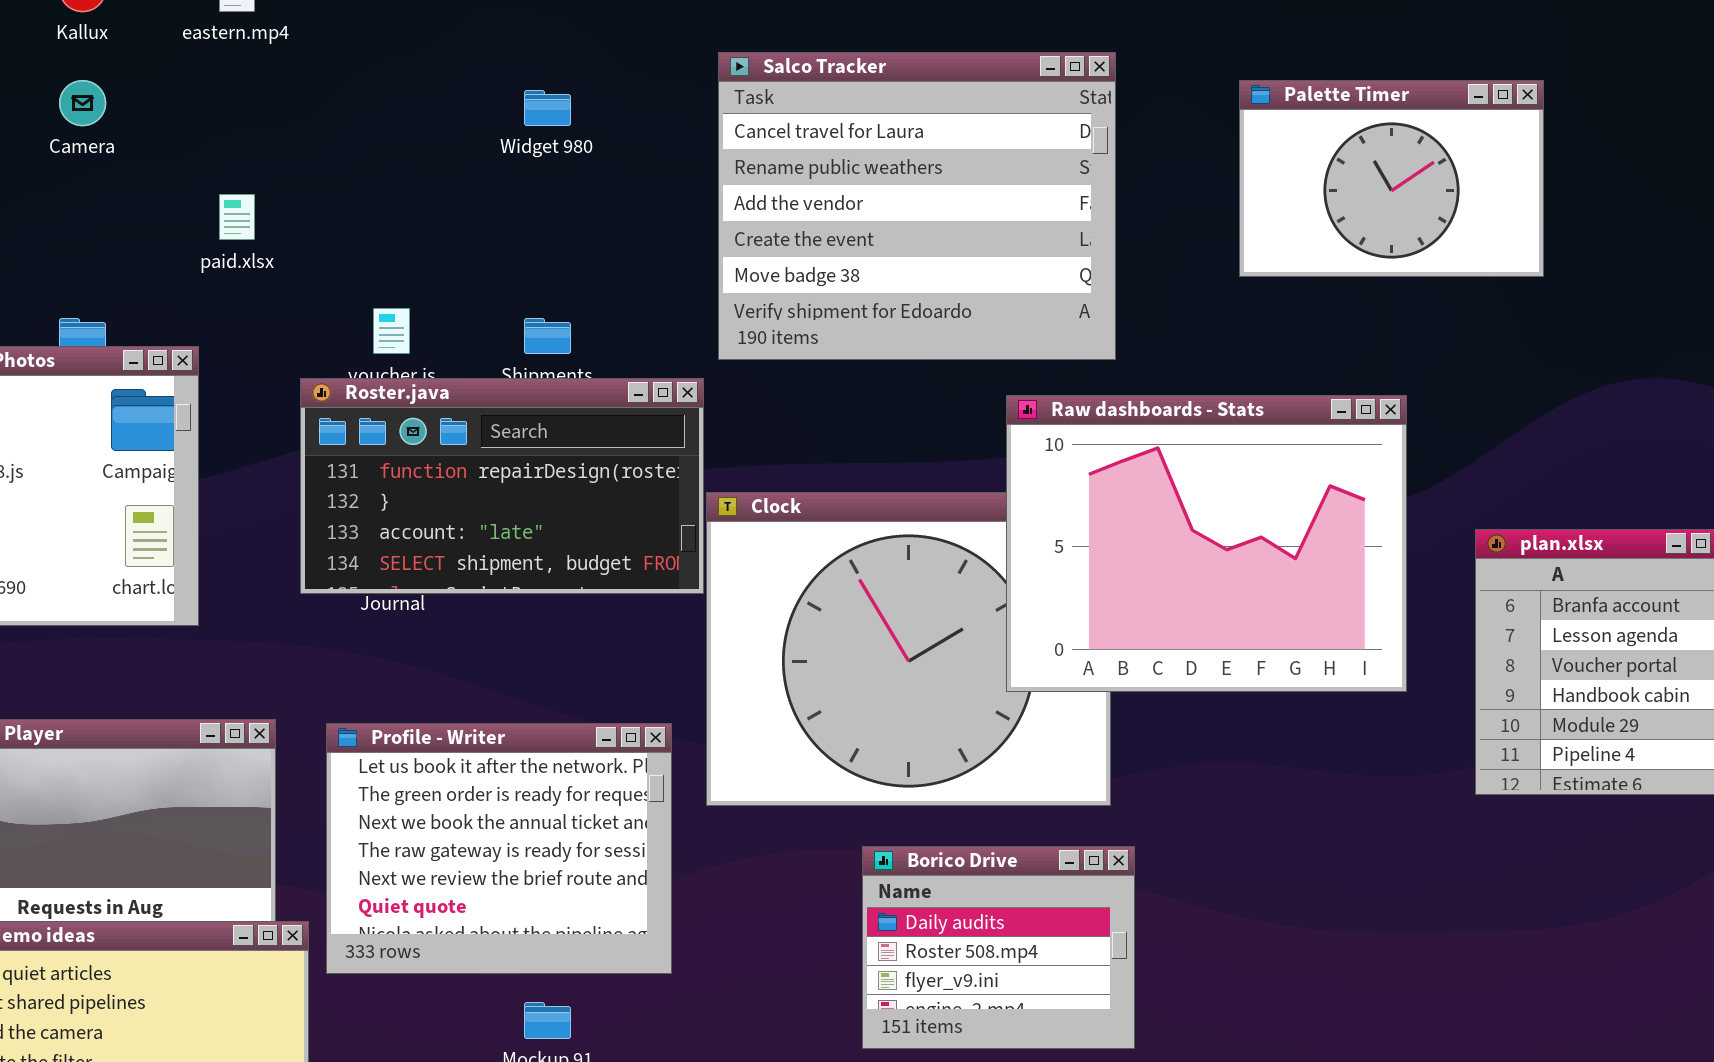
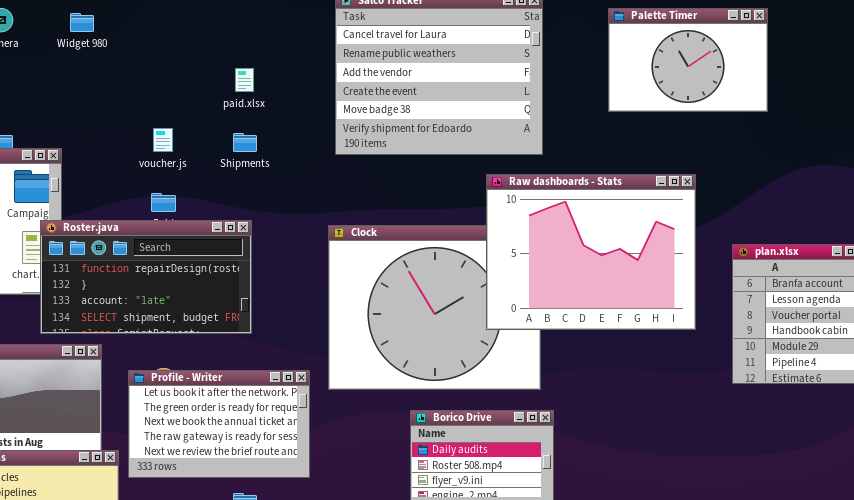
Widget 980: [524,90,571,126] -> [70,13,94,32], moved
paid.xlsx: [219,194,255,240] -> [235,68,254,92], moved
Roster.java: [300,378,704,594] -> [40,220,252,334], moved
Profile - Writer: [326,723,672,974] -> [128,370,310,478], resized

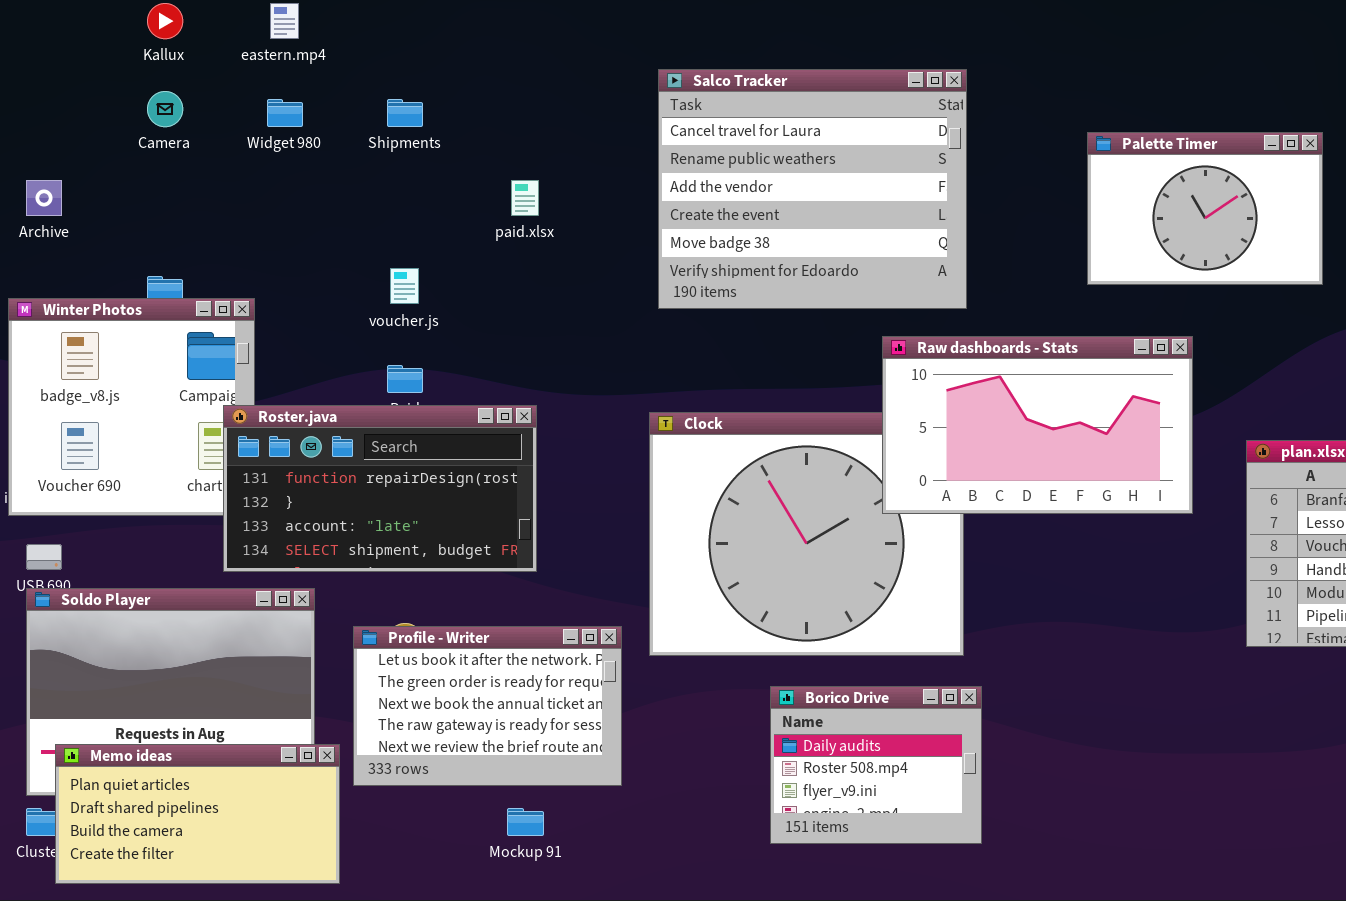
Palette Timer: [608,8,768,112] -> [1087,132,1323,285], moved
Shipments: [233,133,257,152] -> [387,99,423,127], moved
Raw dashboards - Stats: [486,174,696,330] -> [882,336,1193,514], resized

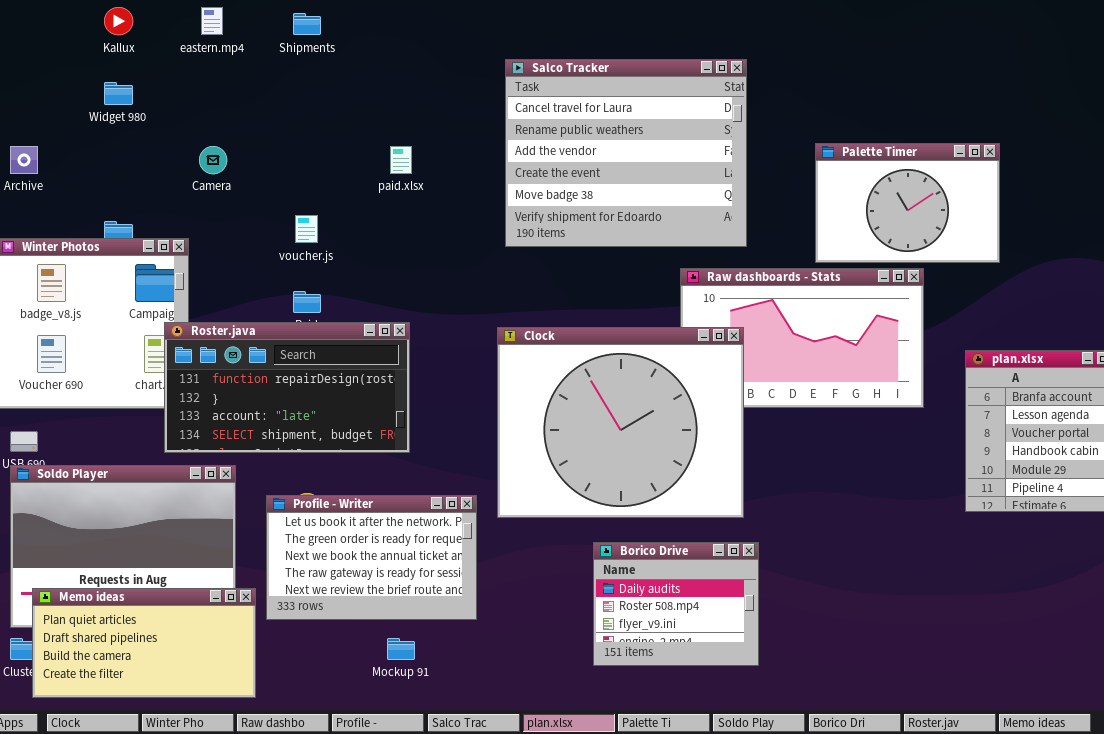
Camera: [147,91,183,127] -> [199,146,227,174], moved
Widget 980: [267,99,303,127] -> [104,82,133,105], moved
Shipments: [387,99,423,127] -> [293,13,321,35], moved
Palette Timer: [1087,132,1323,285] -> [815,143,1000,263], moved
Clock: [649,412,964,656] -> [497,327,744,518], raised

